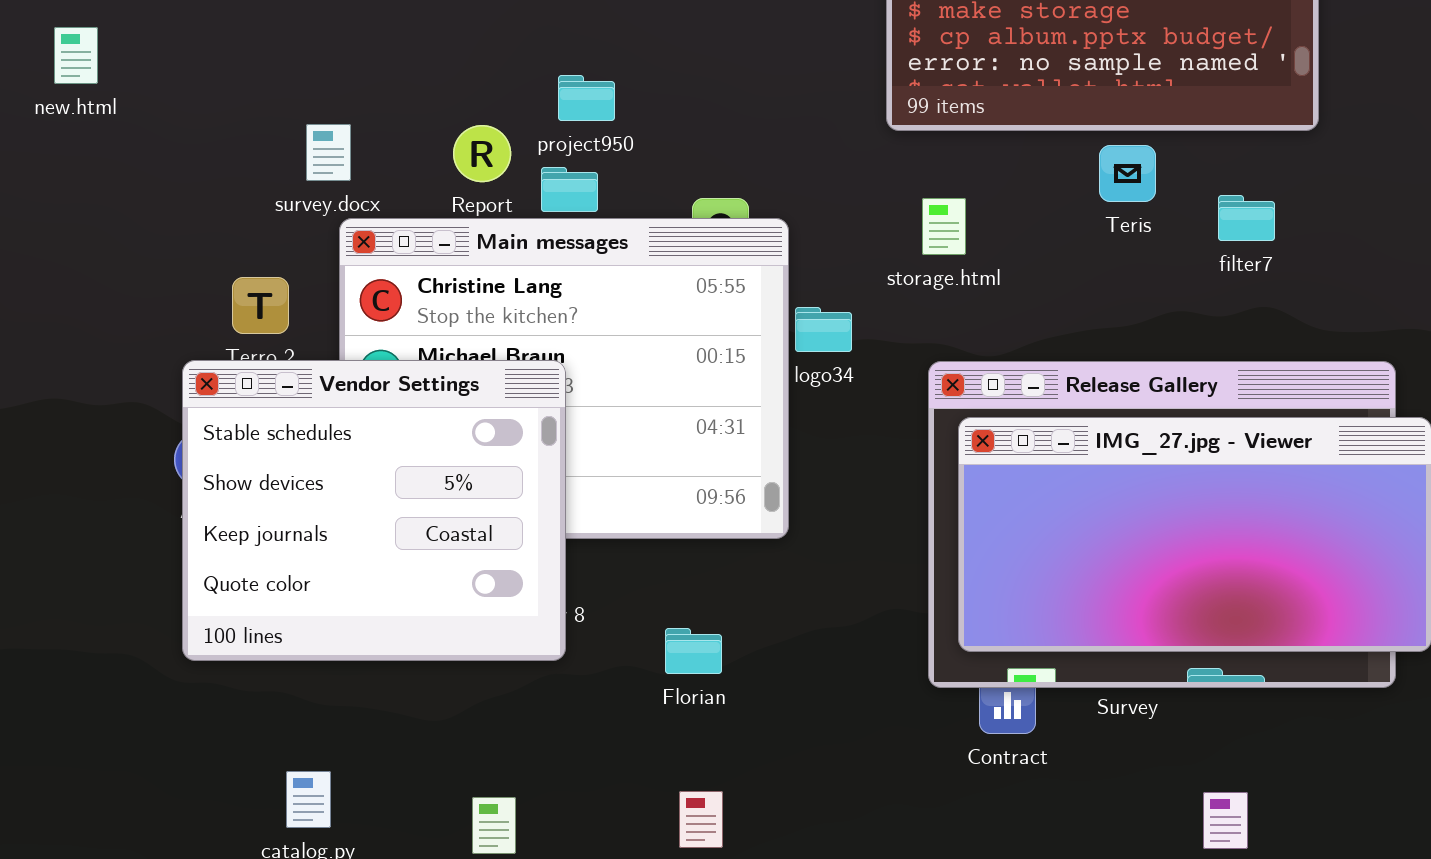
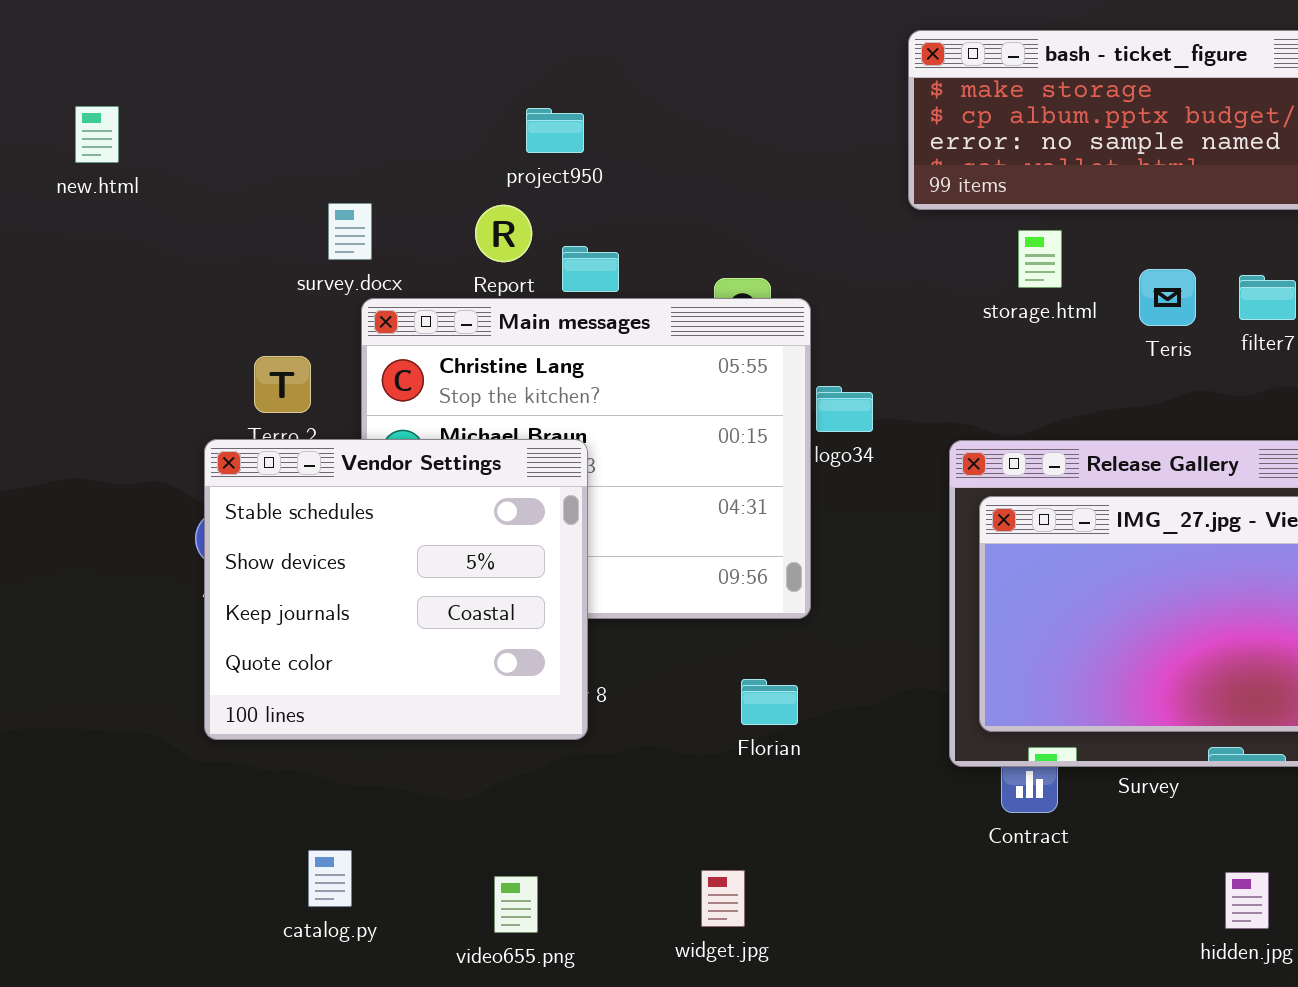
project950: [558,75,615,121] -> [526,108,584,153], moved
Teris: [1099,145,1156,202] -> [1139,269,1196,326], moved
storage.html: [922,198,966,255] -> [1018,230,1062,288], moved
Florian: [665,628,722,674] -> [741,679,798,725], moved

